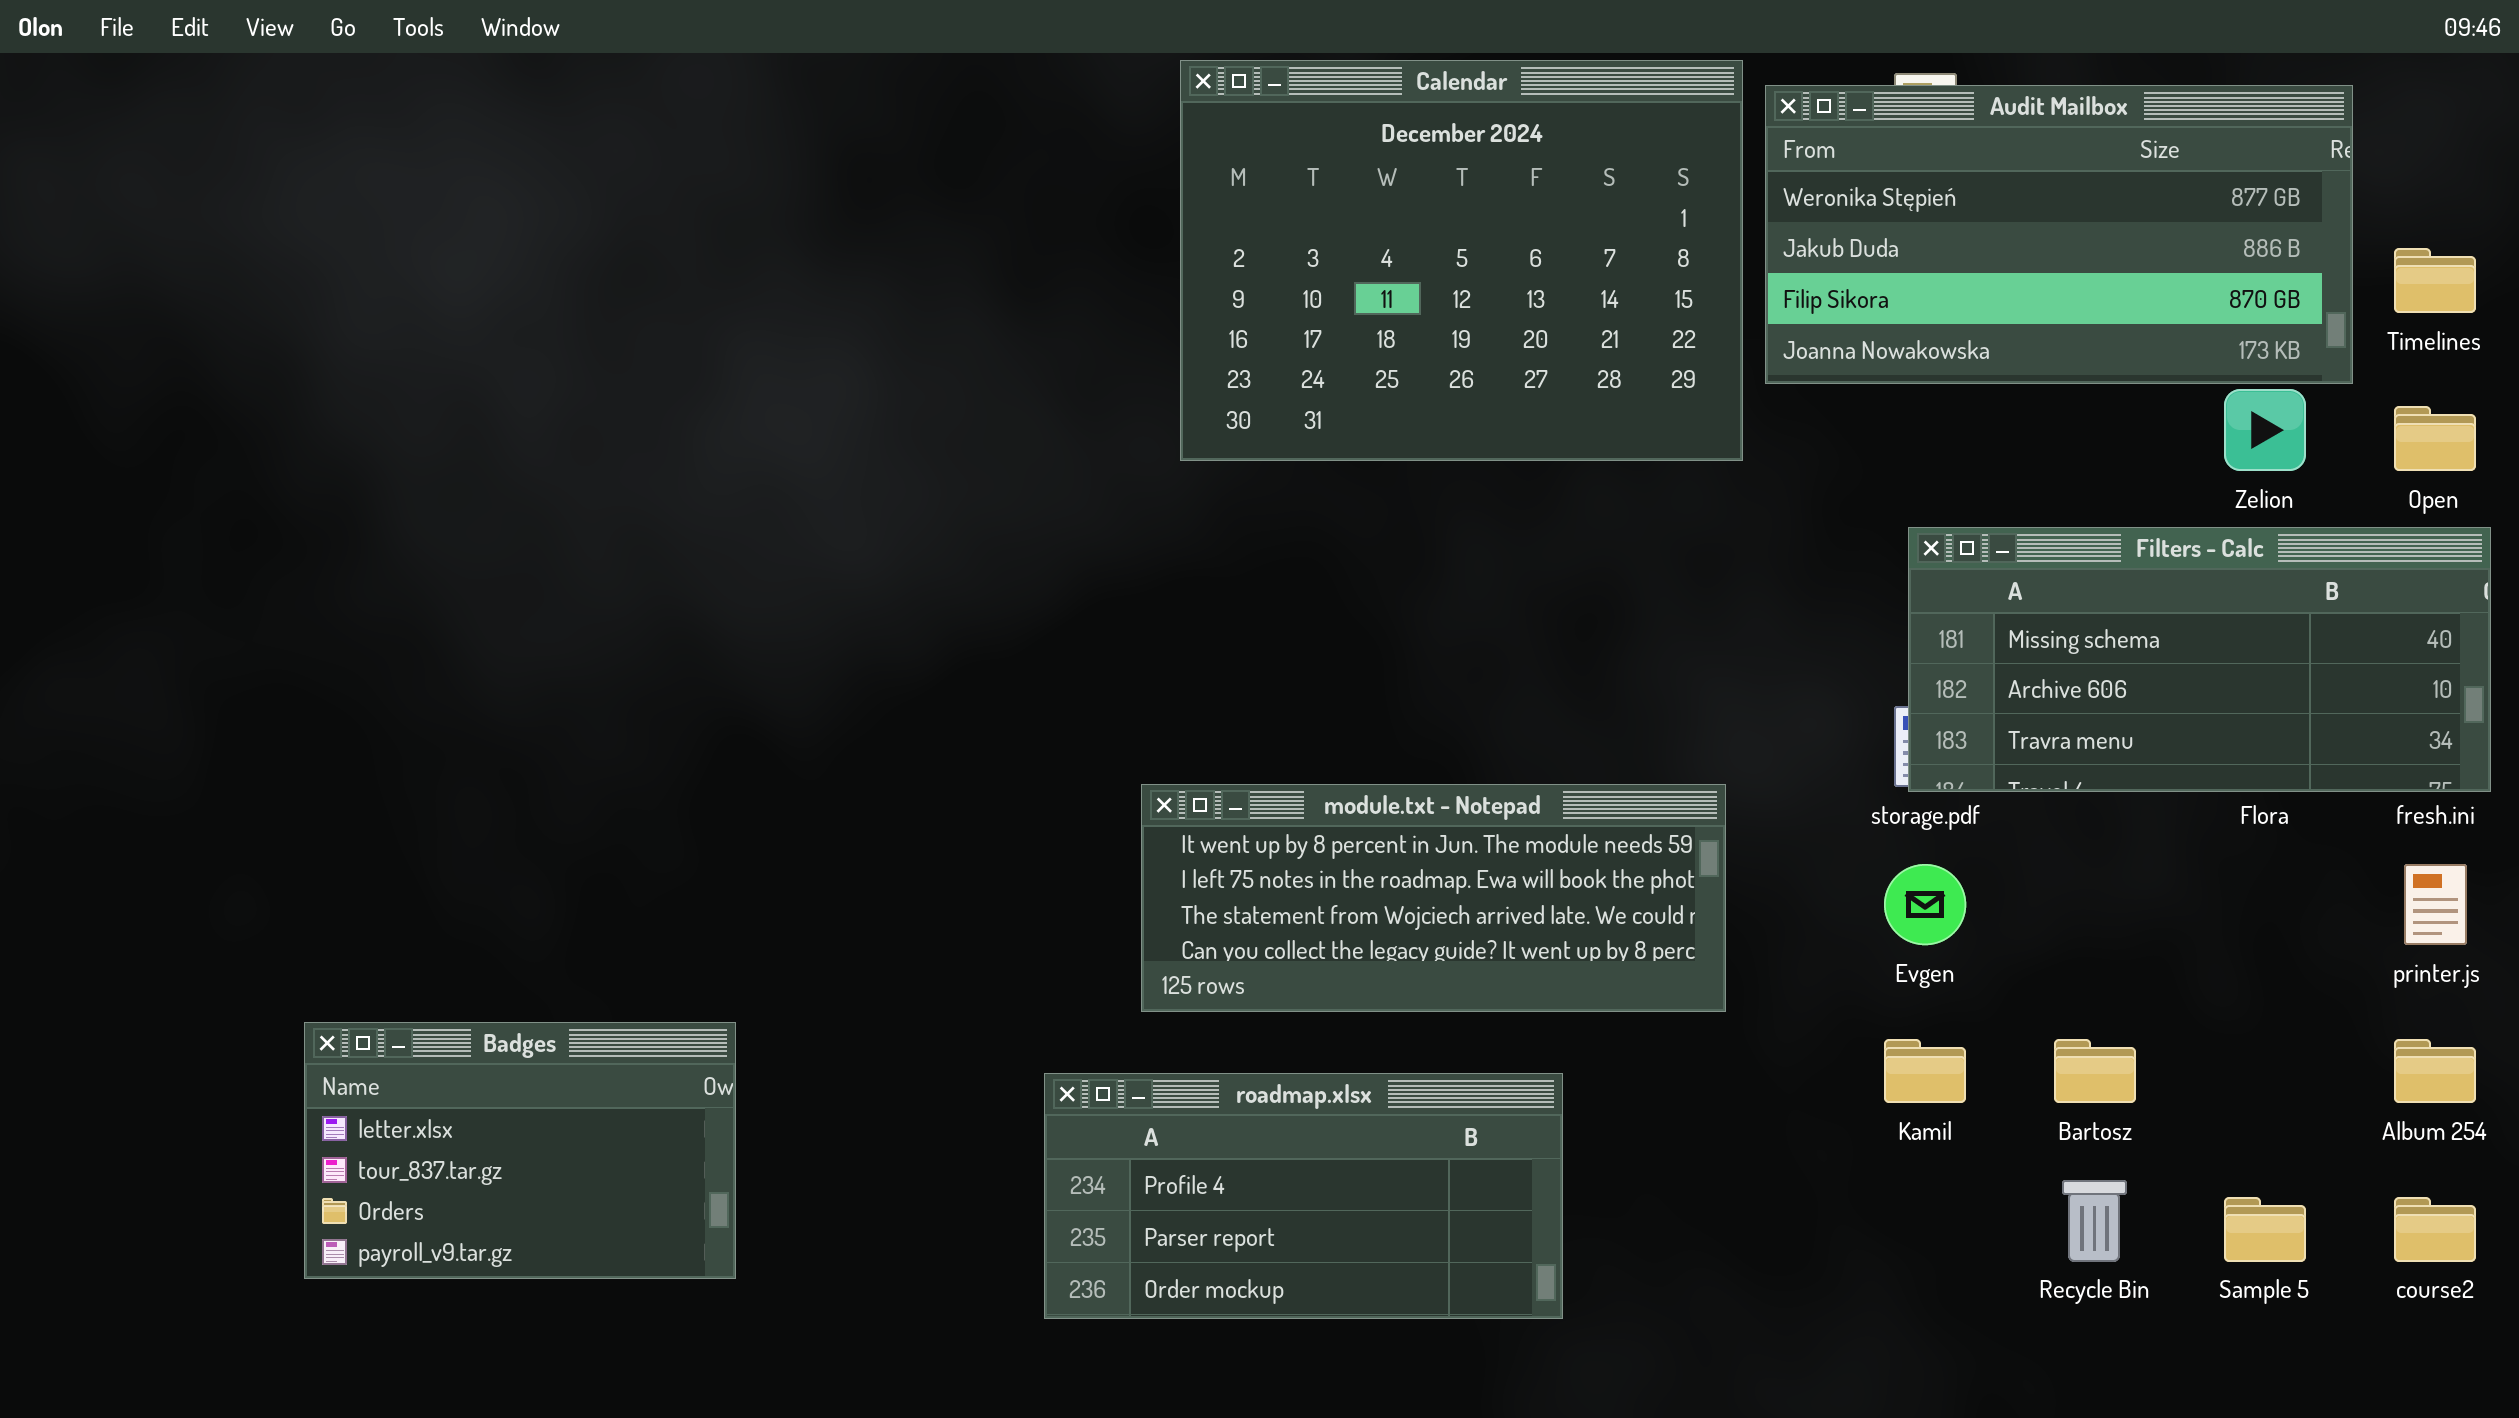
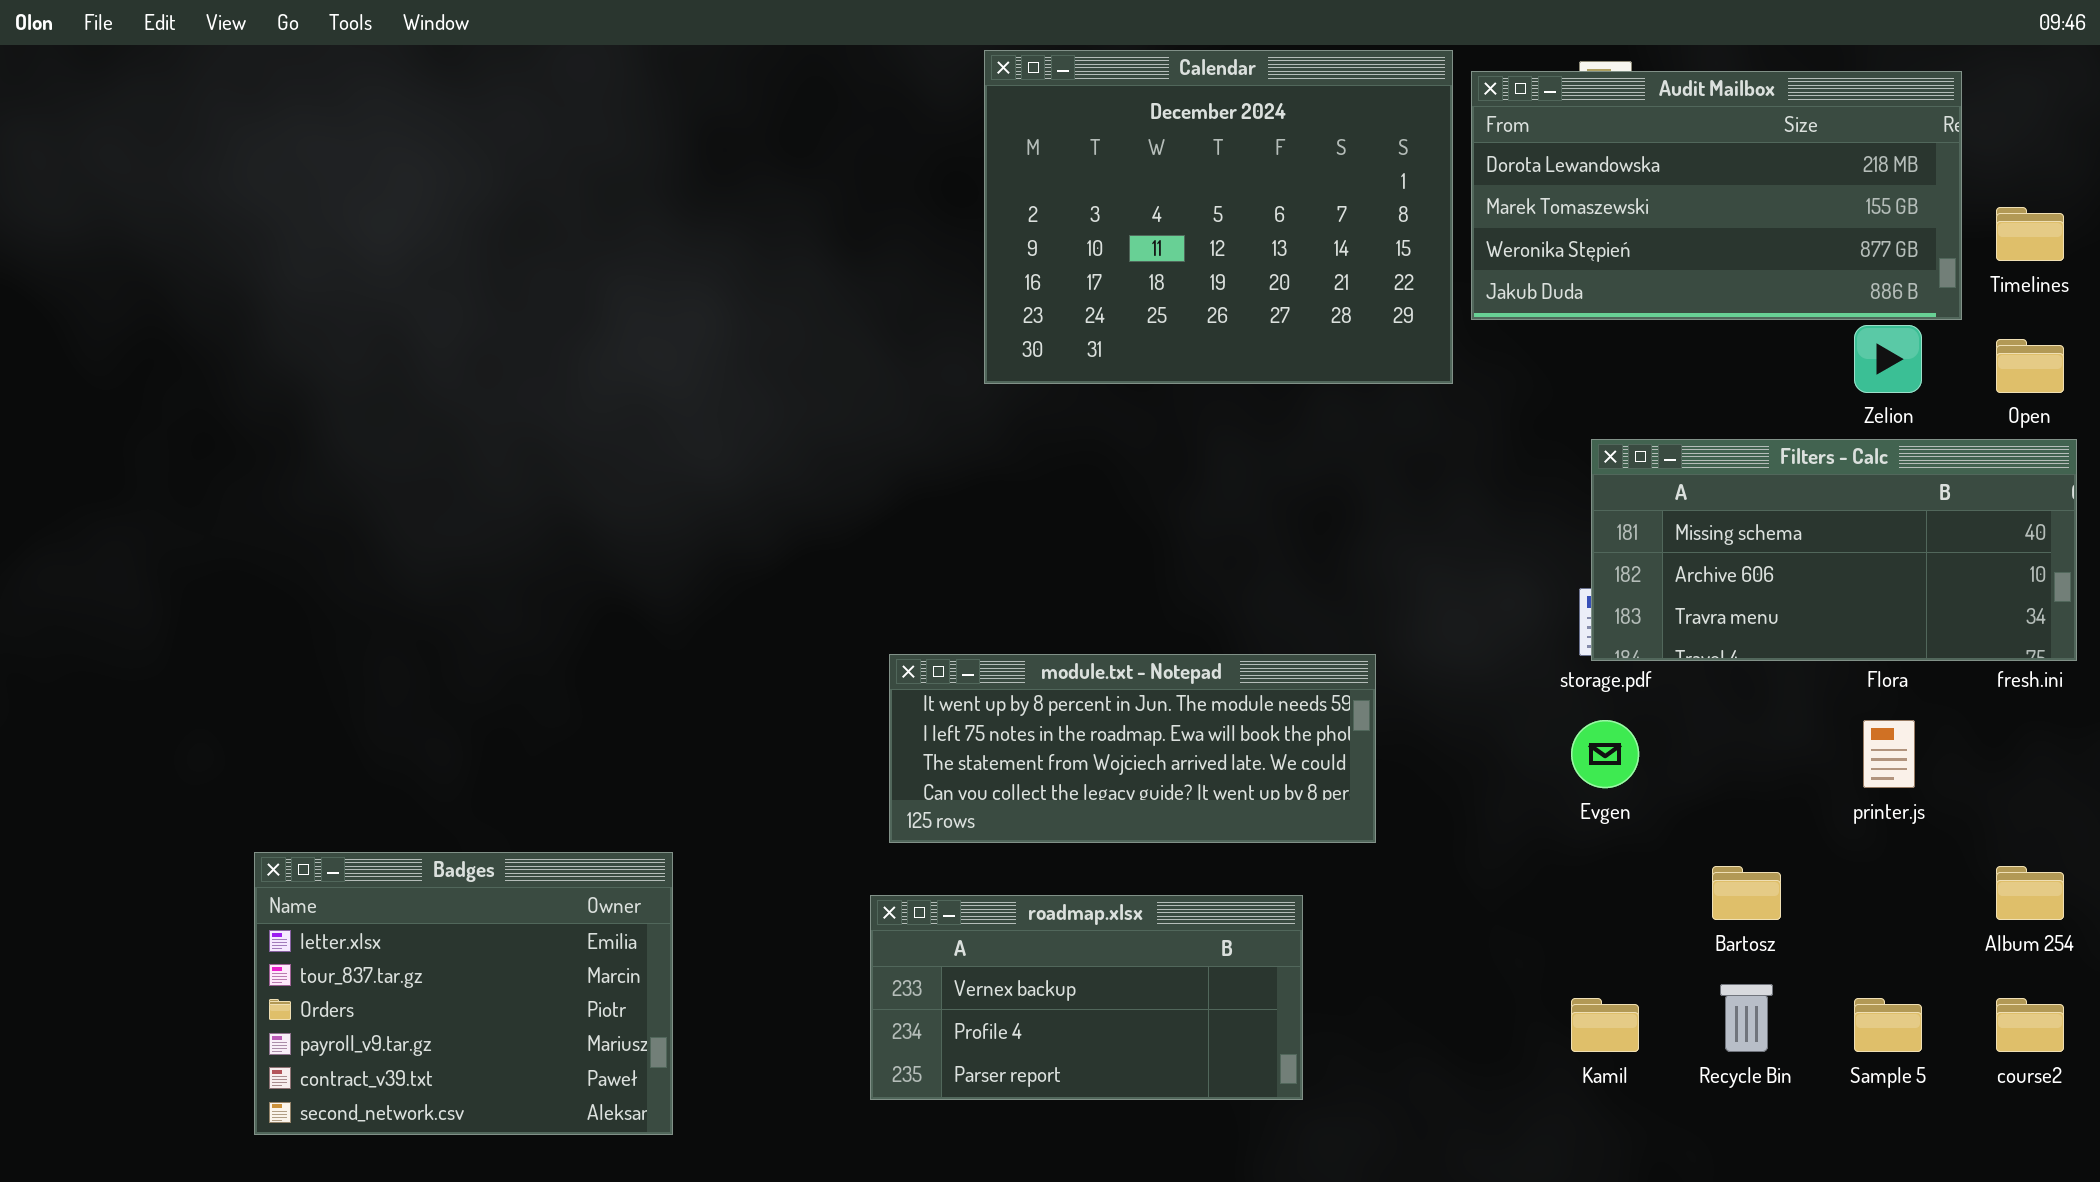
Audit Mailbox: [1765,85,2353,384] -> [1471,71,1962,320], scrolled up 2 rows
module.txt - Notepad: [1141,784,1726,1012] -> [889,654,1376,843], moved
printer.js: [2404,864,2467,945] -> [1863,720,1915,788], moved
Badges: [304,1022,736,1279] -> [254,852,673,1135], resized
Kamil: [1884,1039,1966,1103] -> [1571,998,1639,1052], moved
roadmap.xlsx: [1044,1073,1563,1319] -> [870,895,1303,1100], scrolled up 1 row

